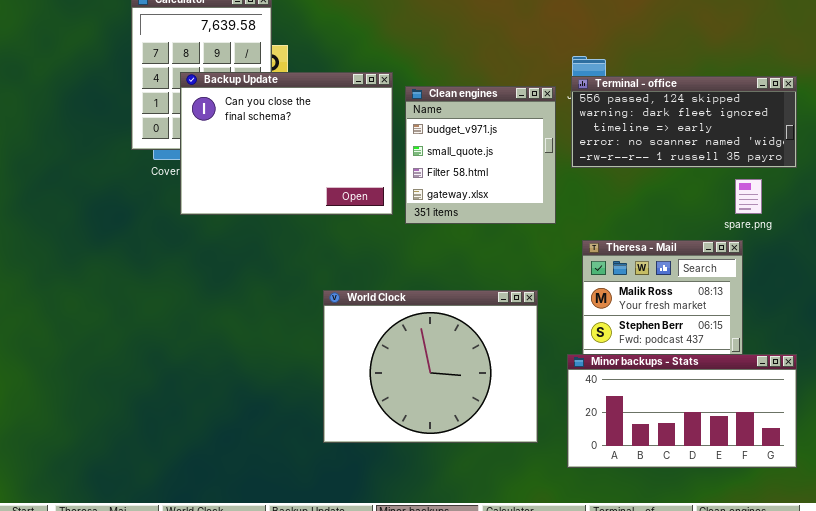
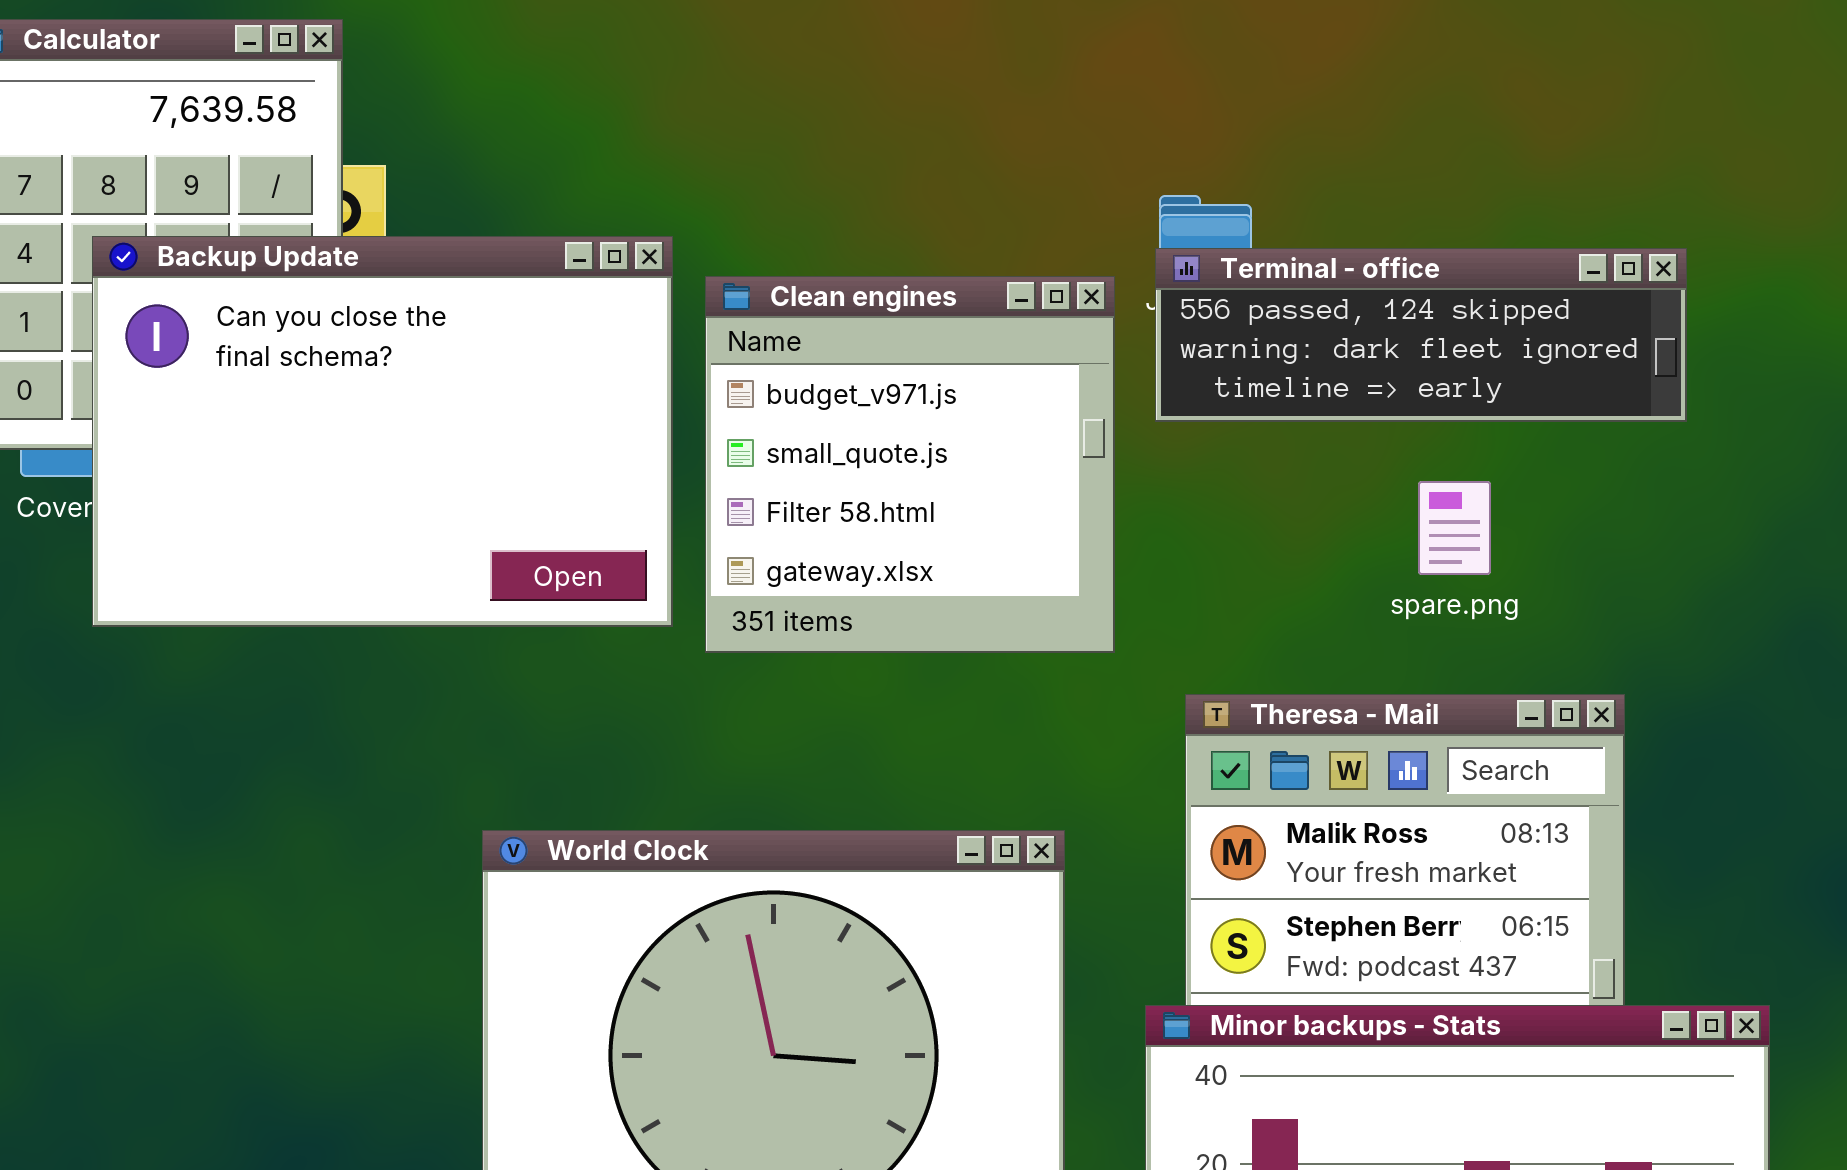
Terminal - office: [571,76,797,168] -> [1155,248,1687,422], resized
spare.png: [735,179,762,214] -> [1418,481,1491,575], moved

